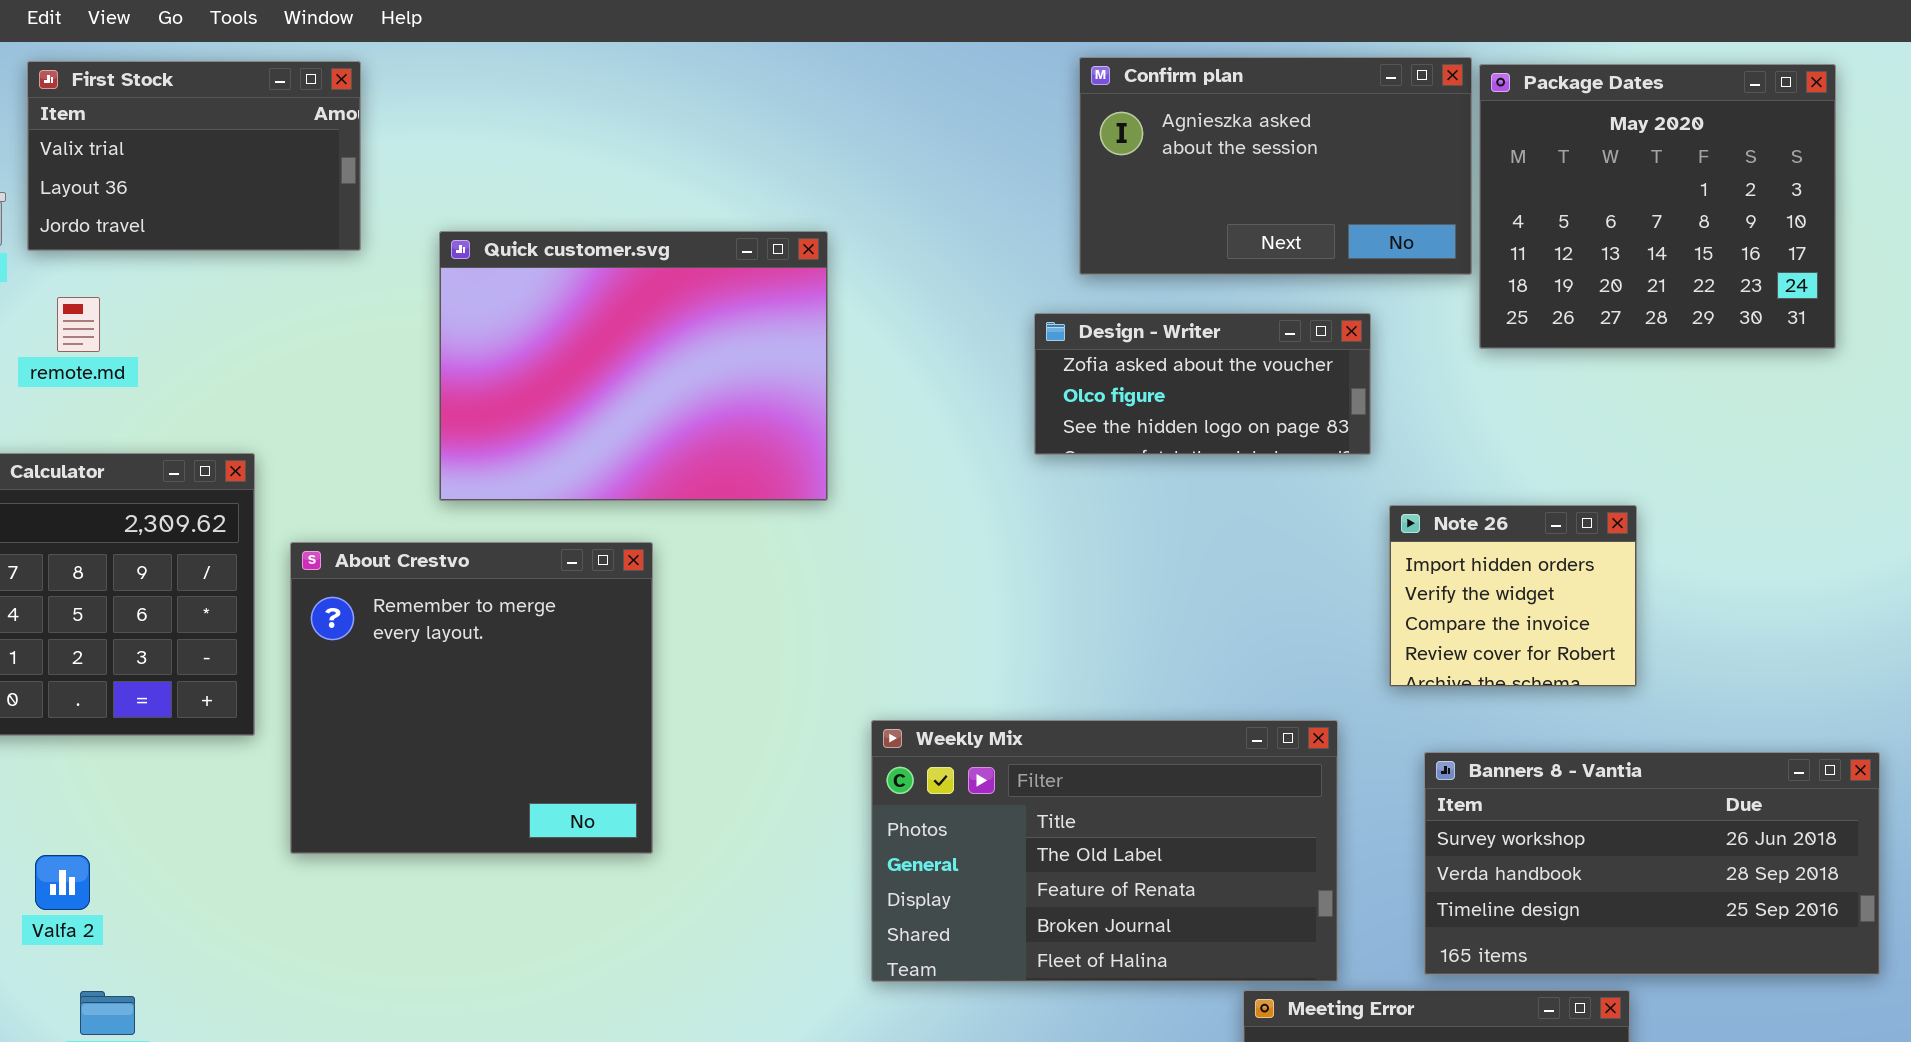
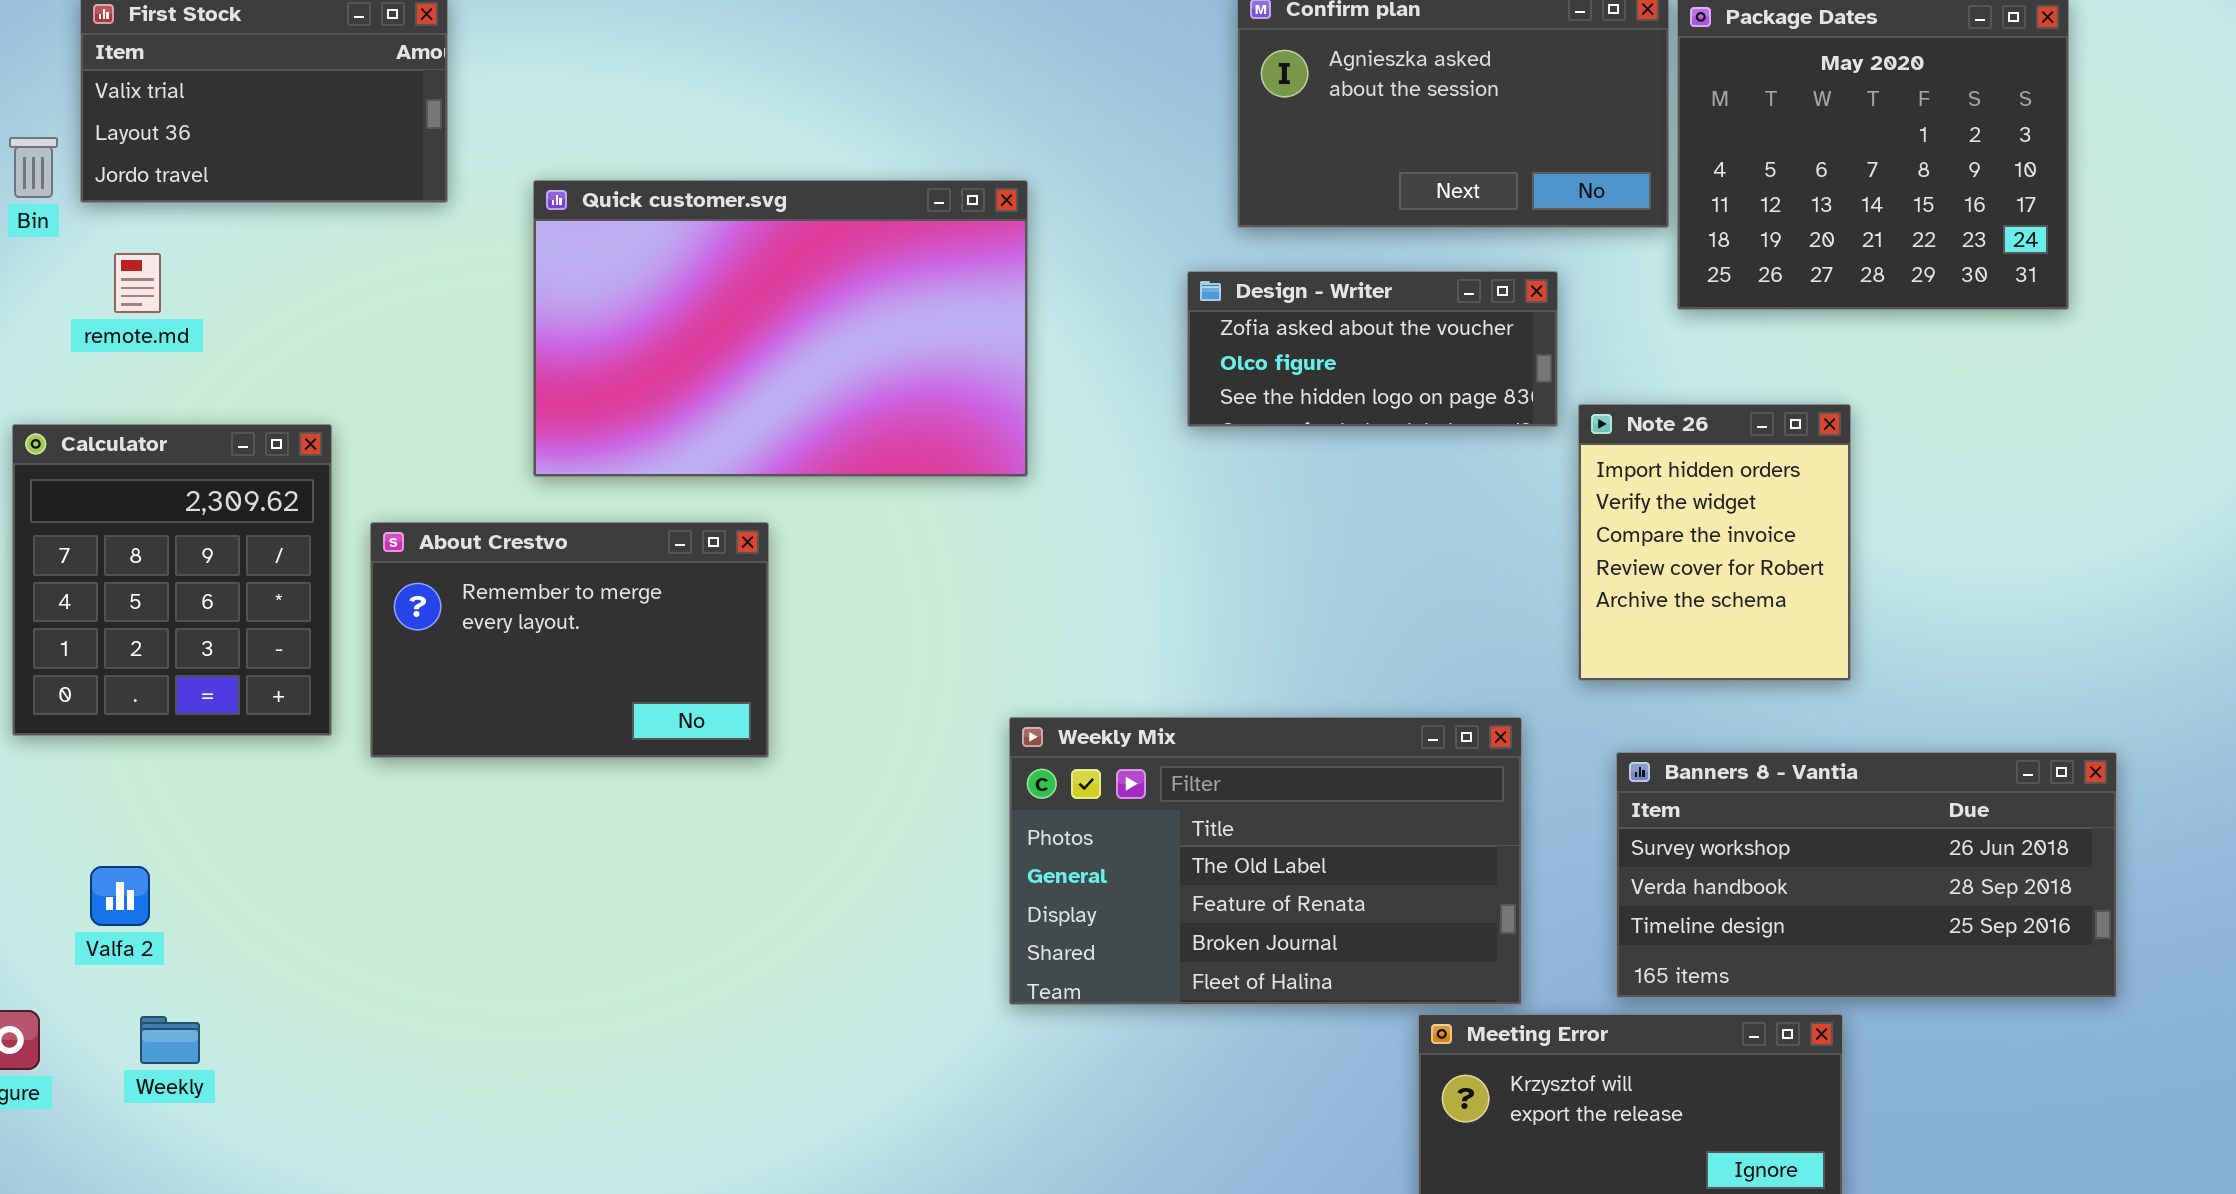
Quick customer.svg: [439,231,828,501] -> [533,180,1028,477], resized
Note 26: [1389,505,1637,687] -> [1578,404,1851,681], resized
About Crestvo: [290,542,653,854] -> [370,522,769,758], resized

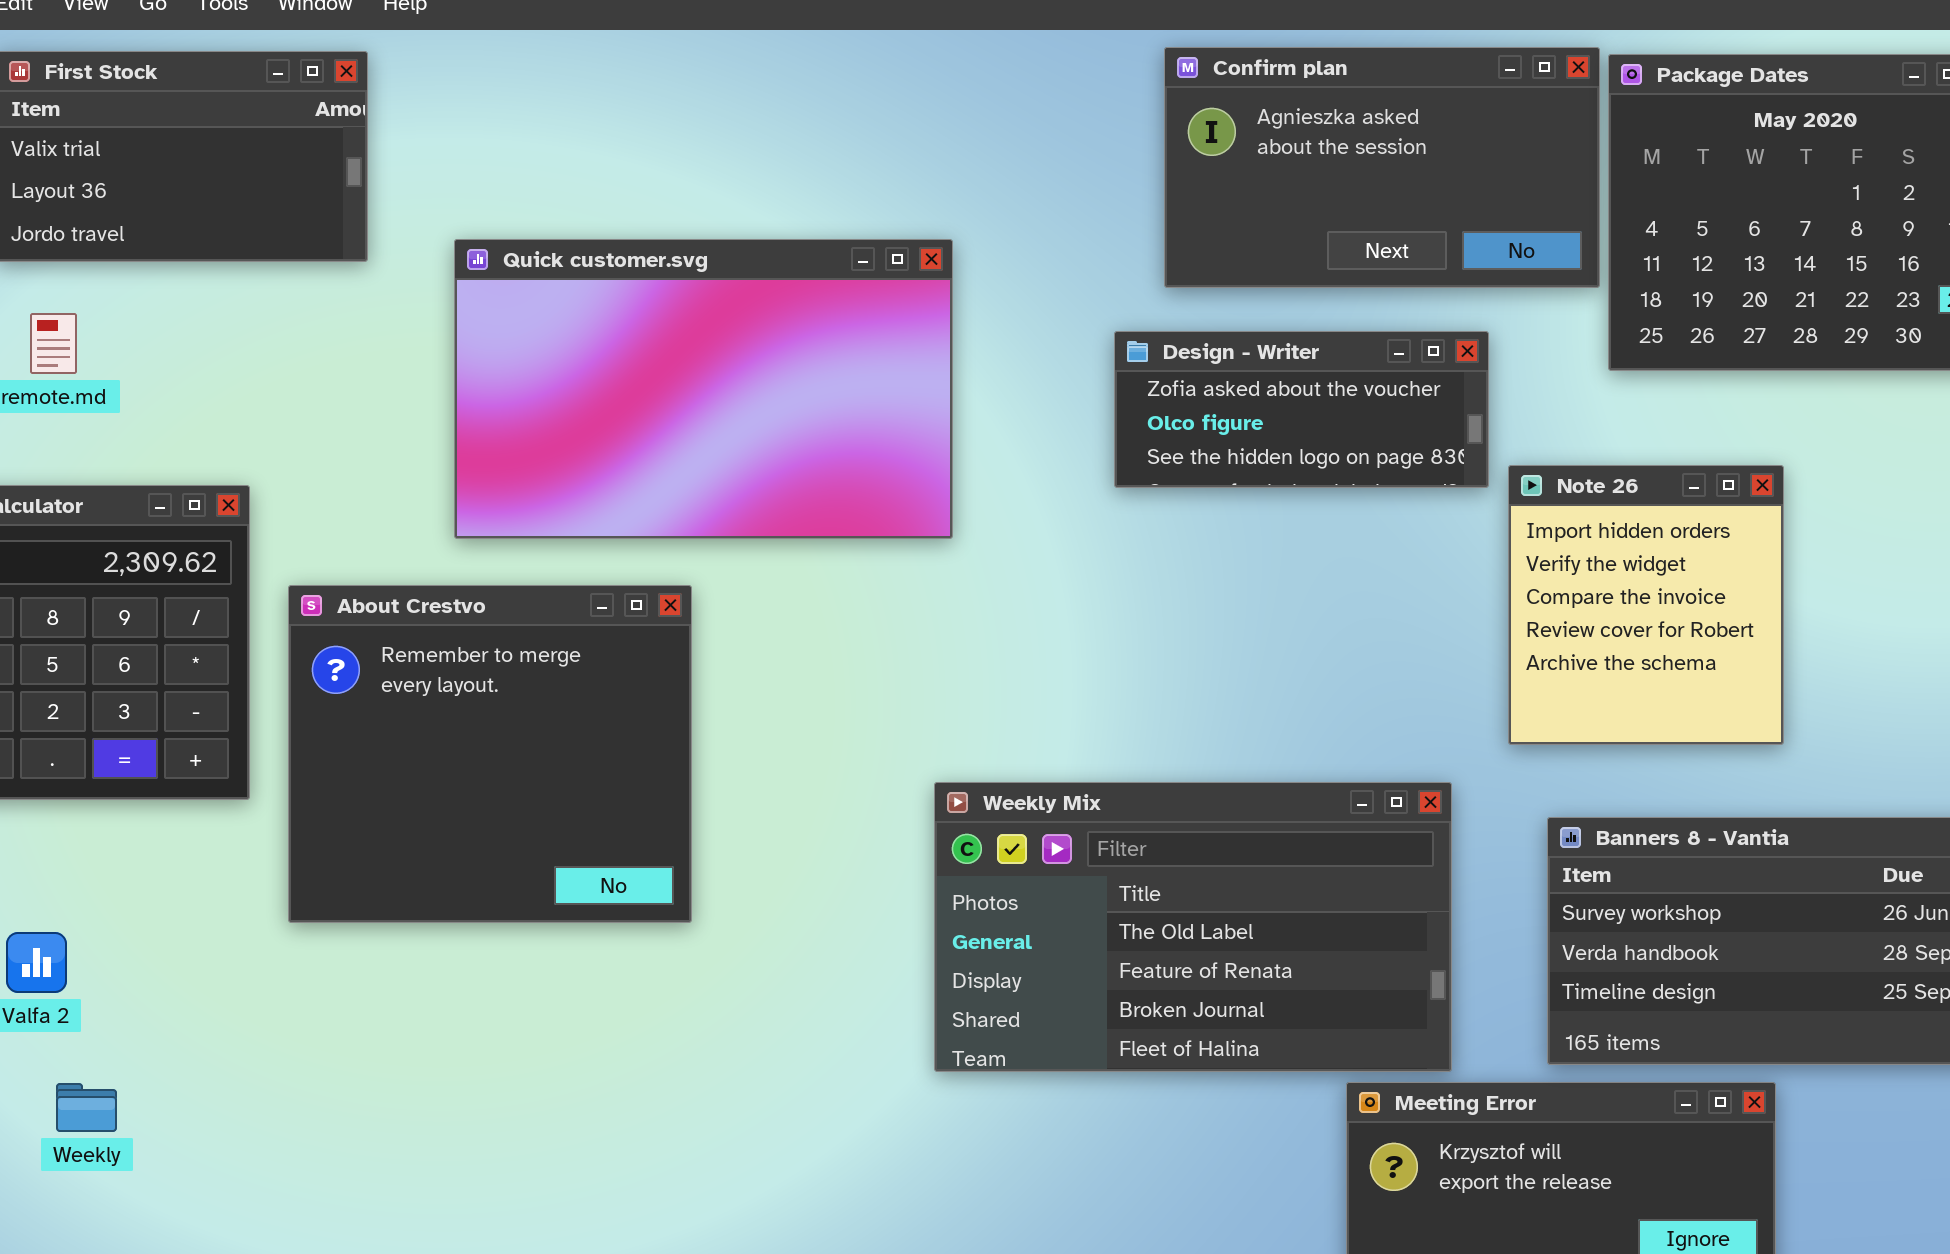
About Crestvo: [370,522,769,758] -> [288,585,692,923], resized

